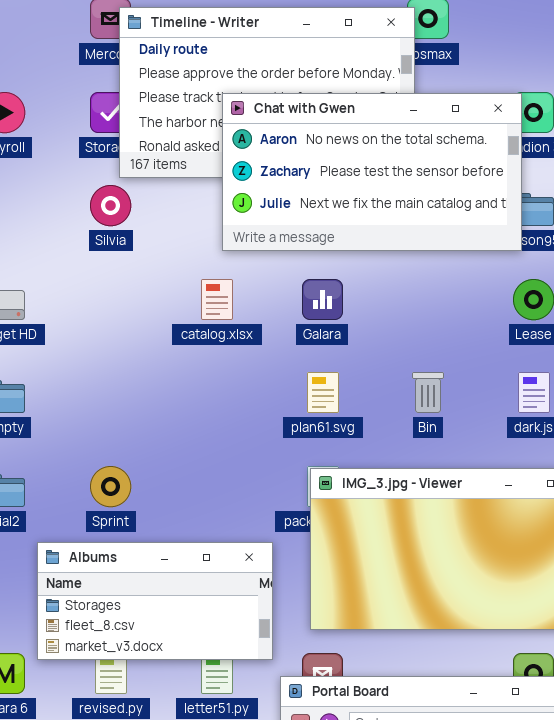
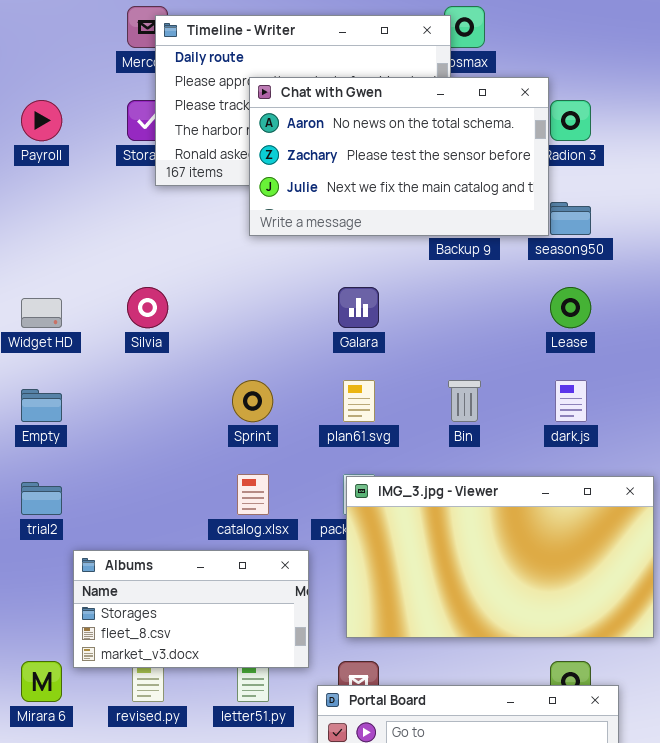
Chat with Gwen: [222,93,522,251] -> [249,77,549,236], moved
Silvia: [90,185,131,226] -> [127,287,168,328], moved
catalog.xlsx: [201,279,233,320] -> [237,474,269,515], moved
Sprint: [90,466,131,507] -> [232,380,273,422], moved

